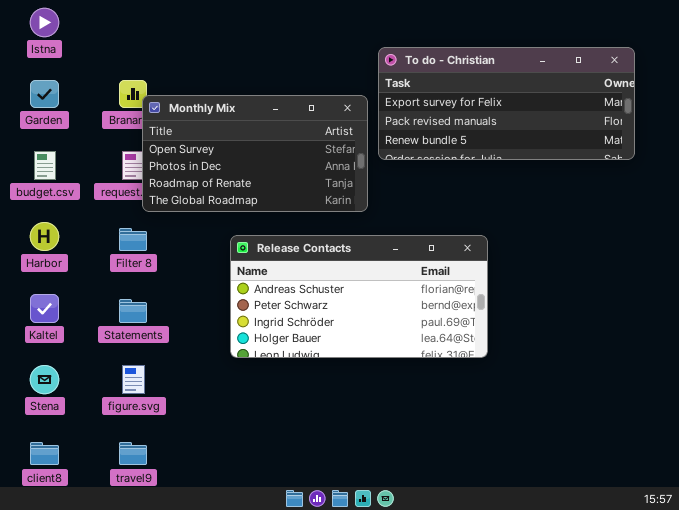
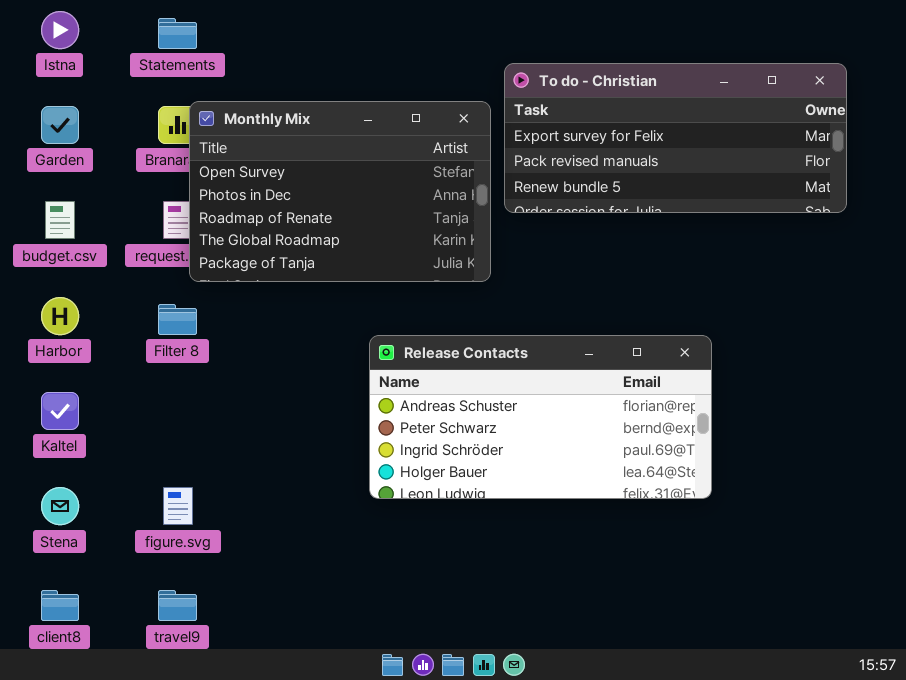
Monthly Mix: [142,95,368,212] -> [189,101,491,282], resized
Release Contacts: [230,235,488,358] -> [369,335,712,499], moved
Statements: [119,299,147,323] -> [158,18,197,49], moved

